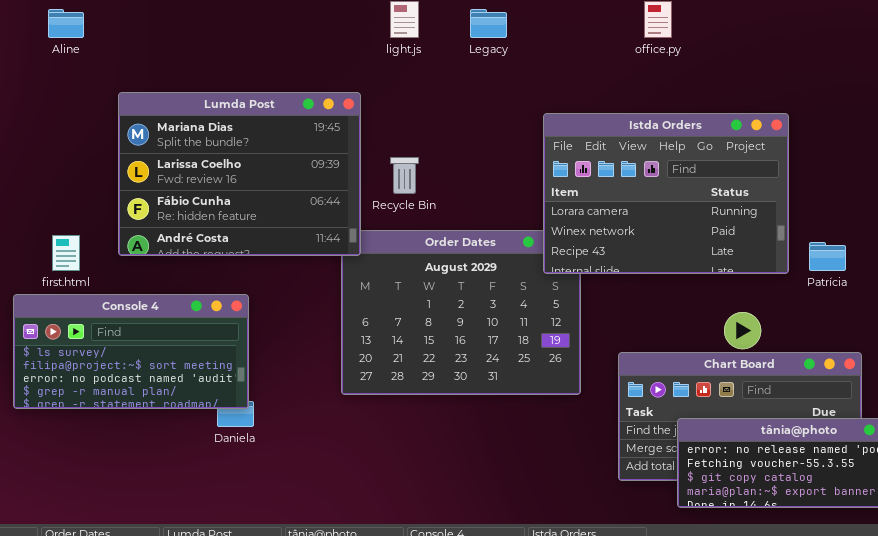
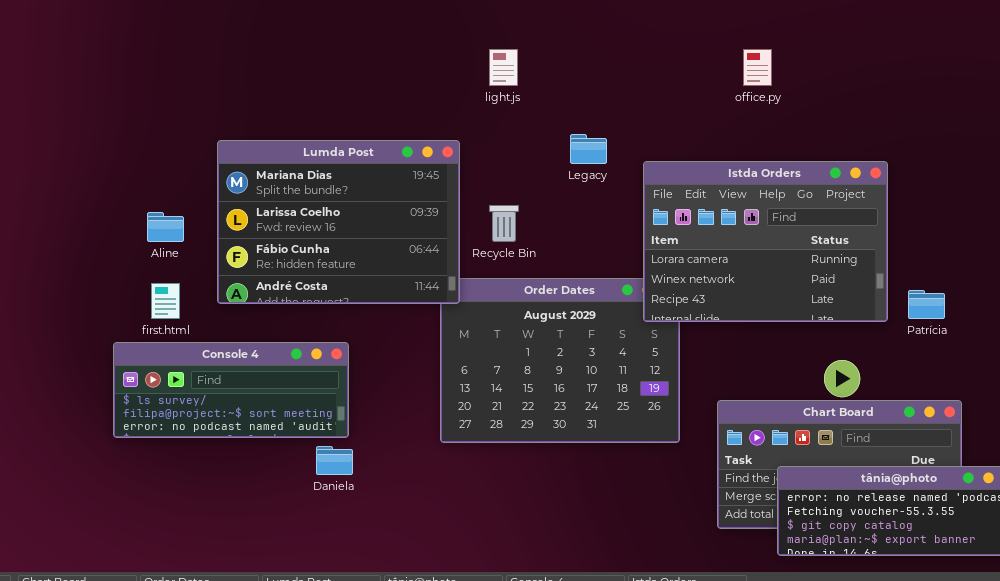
Aline: [48,9,84,38] -> [147,212,184,242], moved
Legacy: [470,9,507,38] -> [570,134,607,164], moved
Console 4: [13,294,249,409] -> [113,342,349,438], resized

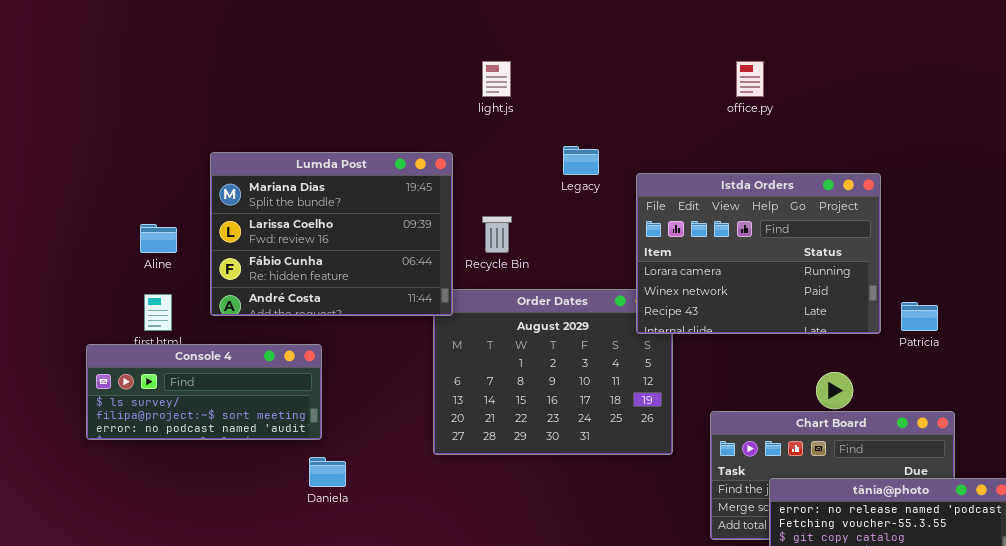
Console 4: [113,342,349,438] -> [86,344,322,440], moved

